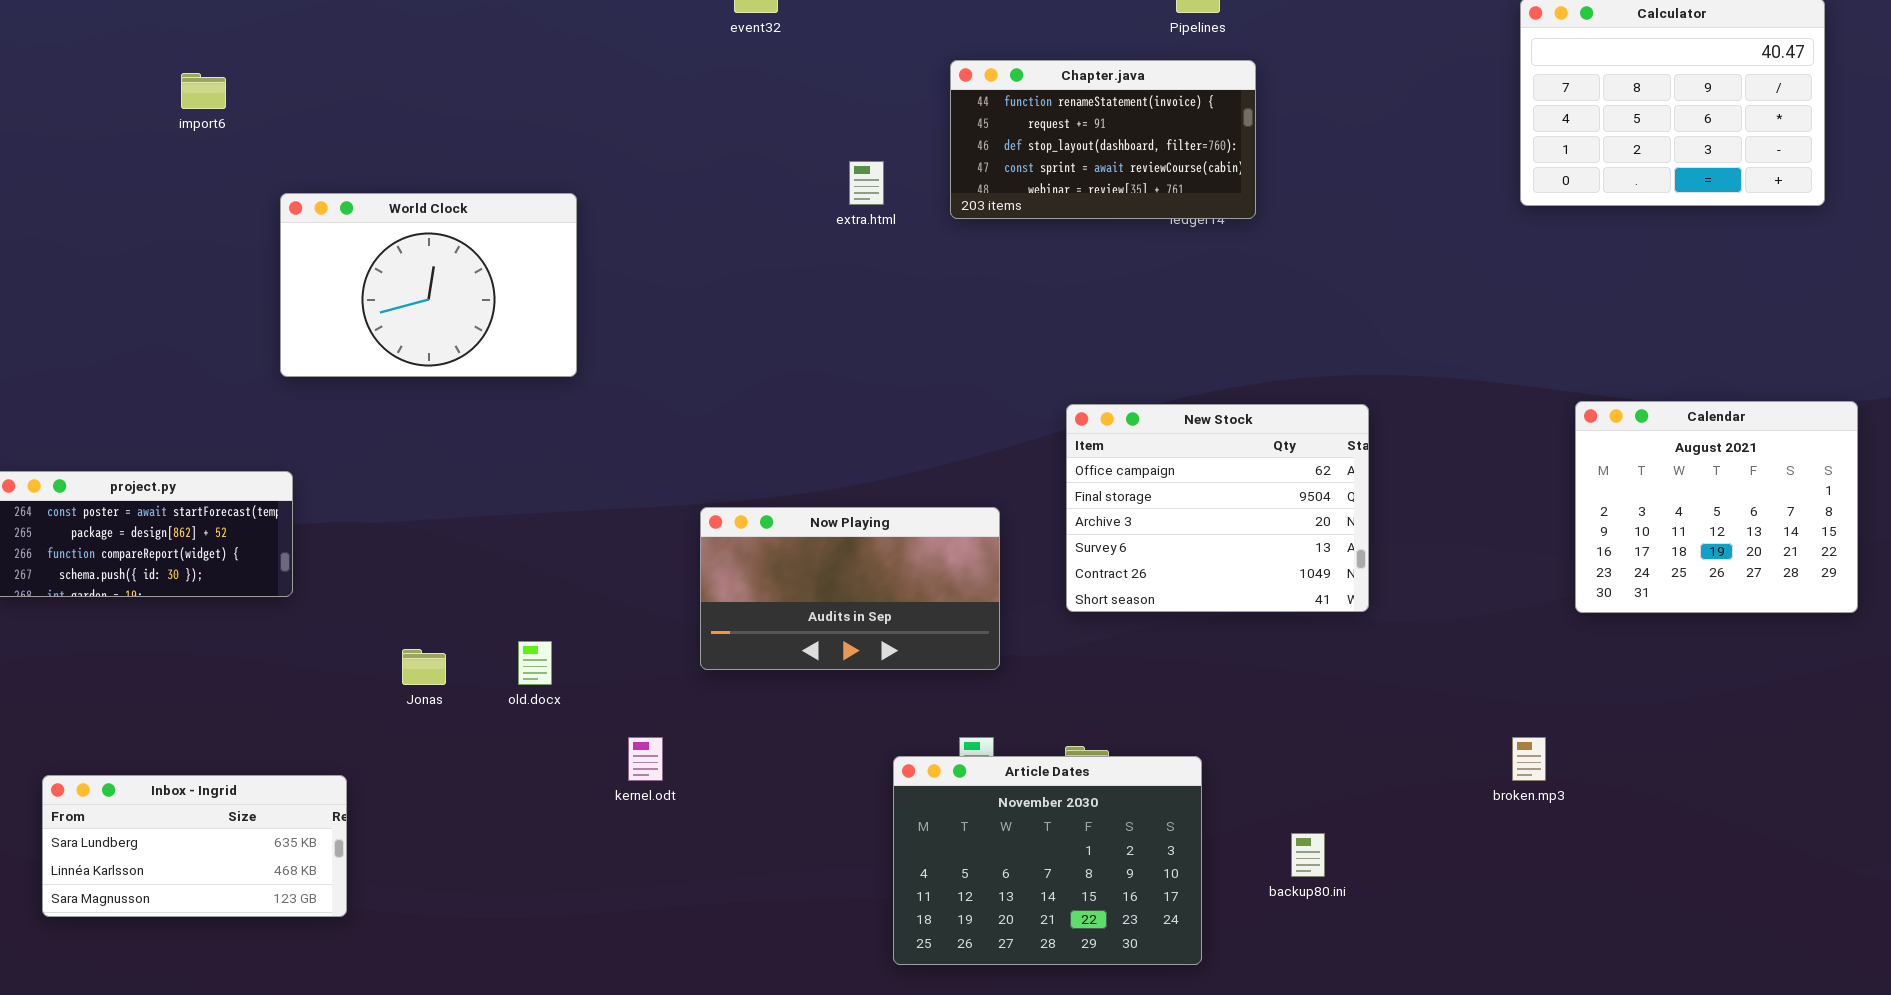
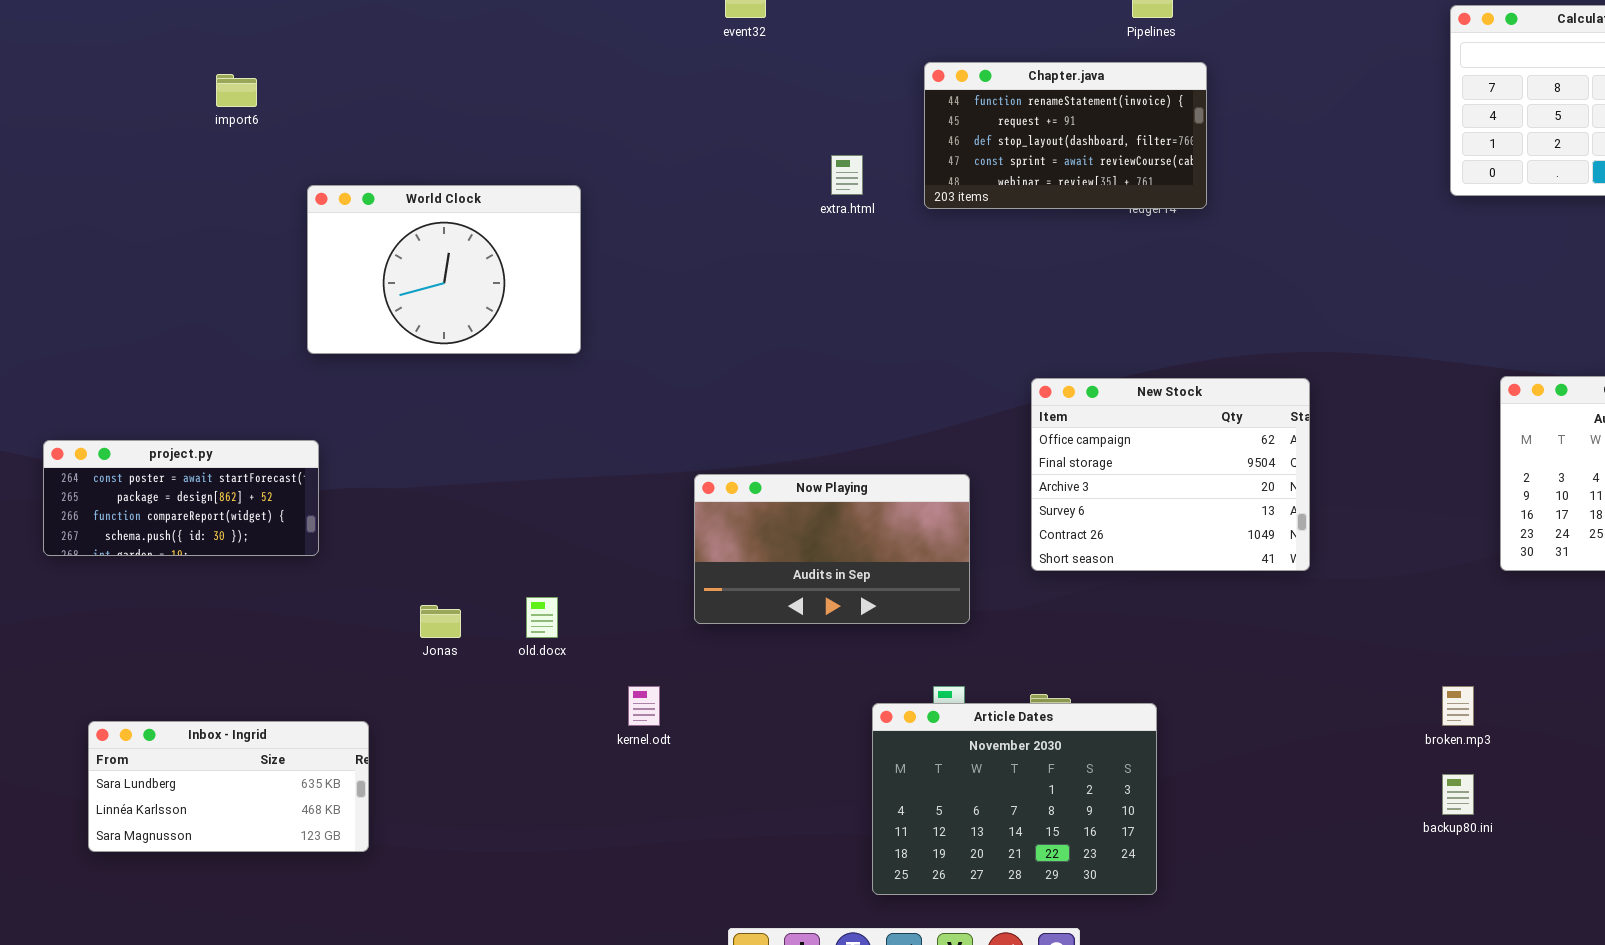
backup80.ini: [1291,833,1325,877] -> [1442,774,1474,815], moved

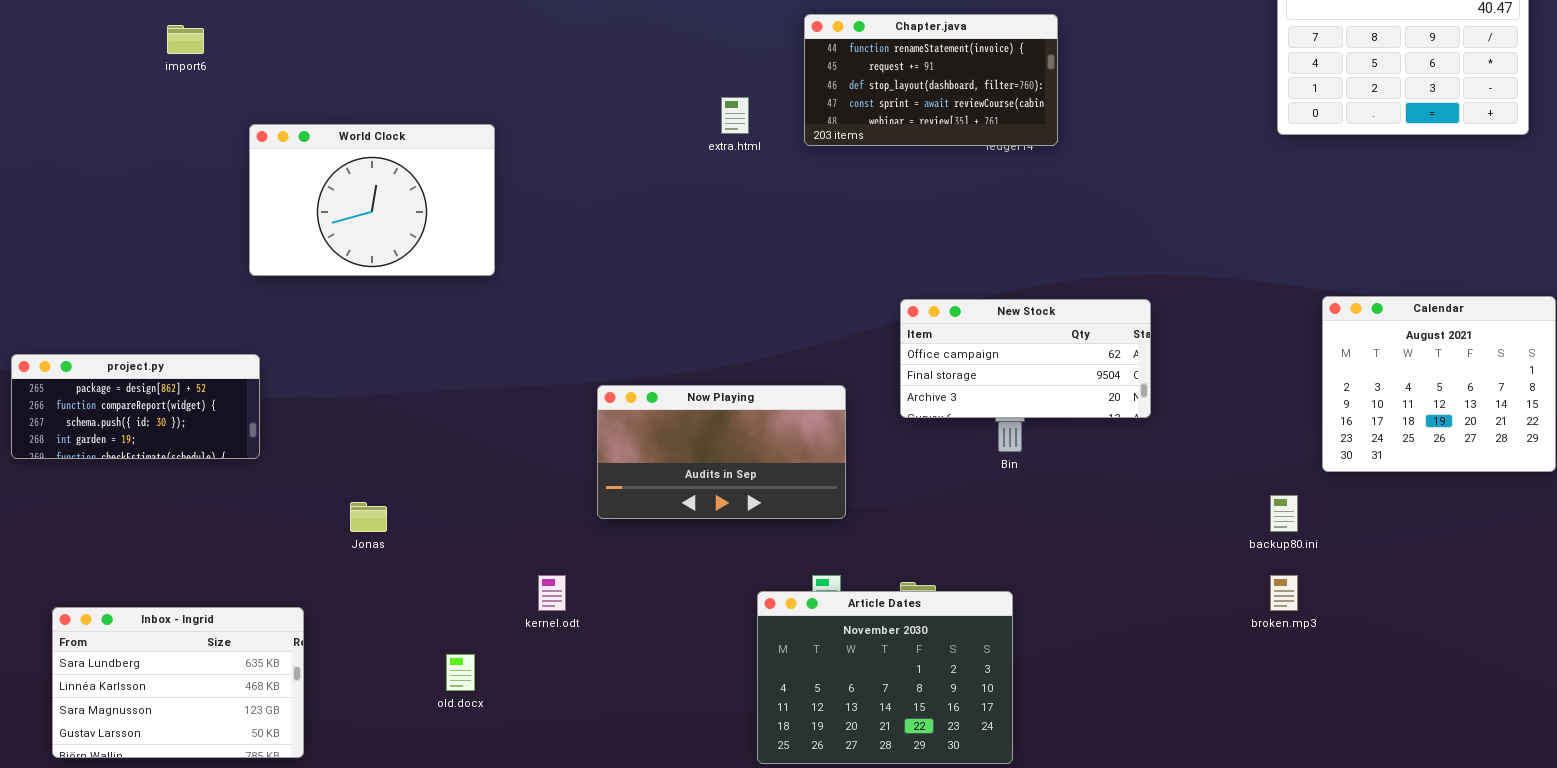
New Stock: [1031,378,1310,571] -> [900,299,1151,418], resized
project.py: [43,440,319,556] -> [11,354,260,459], scrolled down 1 row
old.docx: [526,597,558,638] -> [446,654,475,691], moved
Inbox - Ingrid: [88,721,369,852] -> [52,607,304,758], resized
backup80.ini: [1442,774,1474,815] -> [1270,495,1298,532], moved

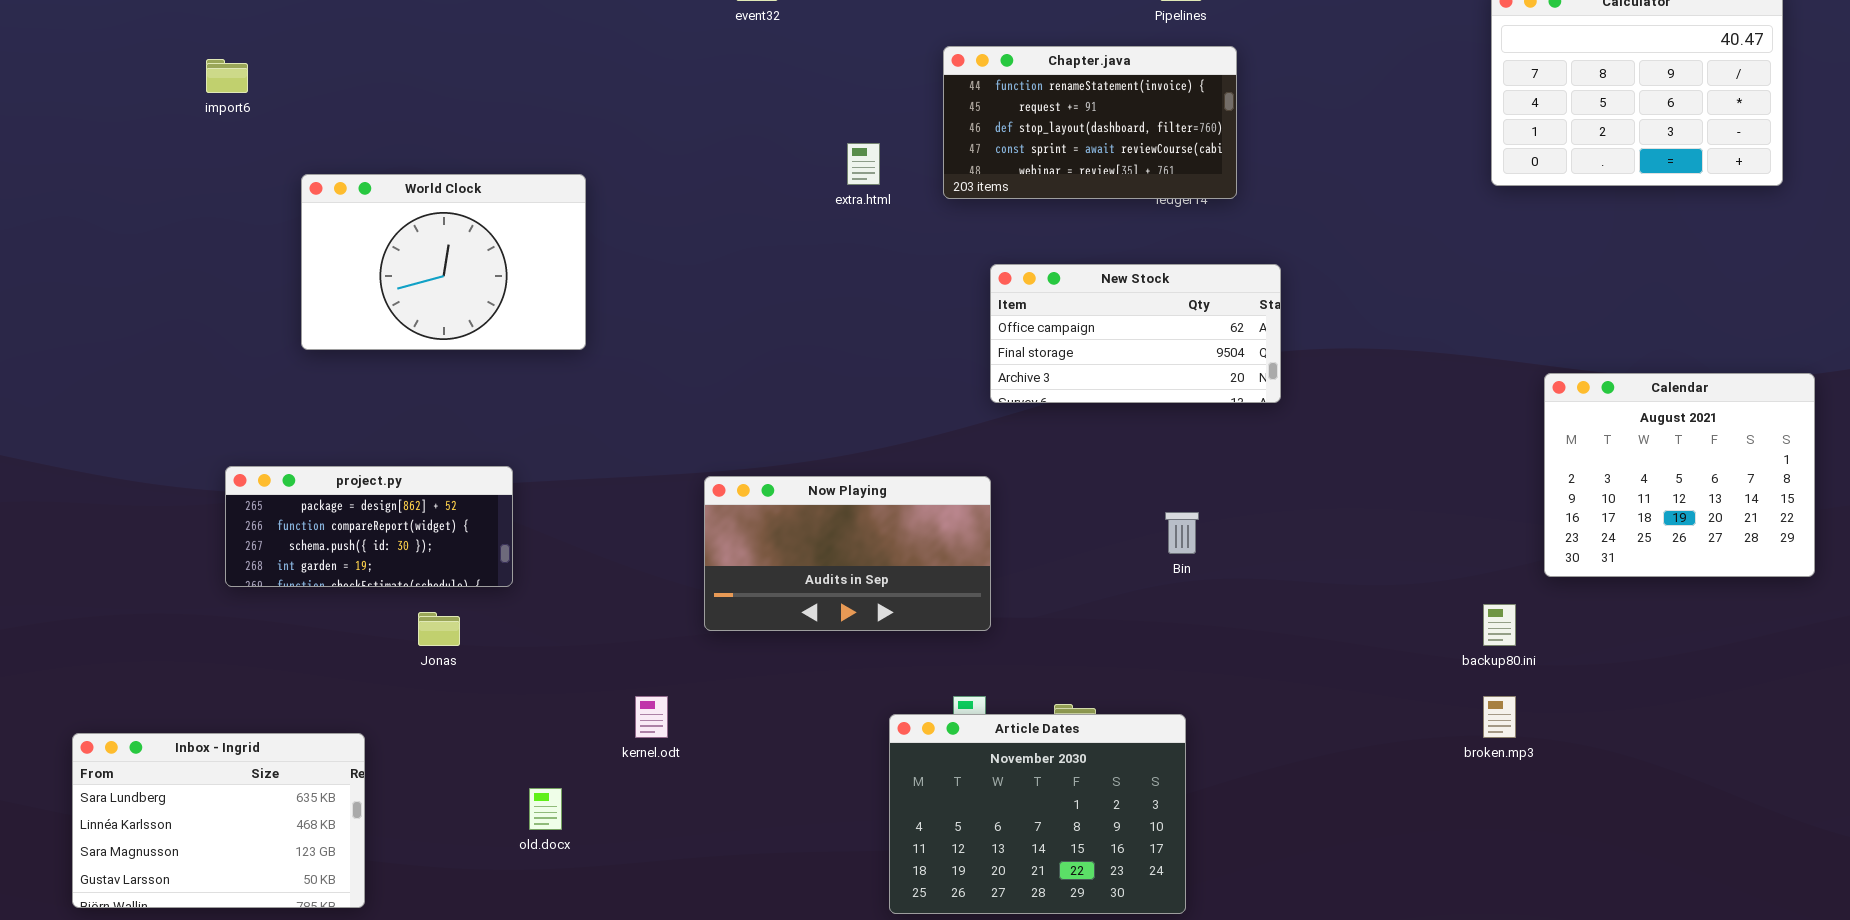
New Stock: [900,299,1151,418] -> [990,264,1281,403], moved
project.py: [11,354,260,459] -> [225,466,513,587], moved

